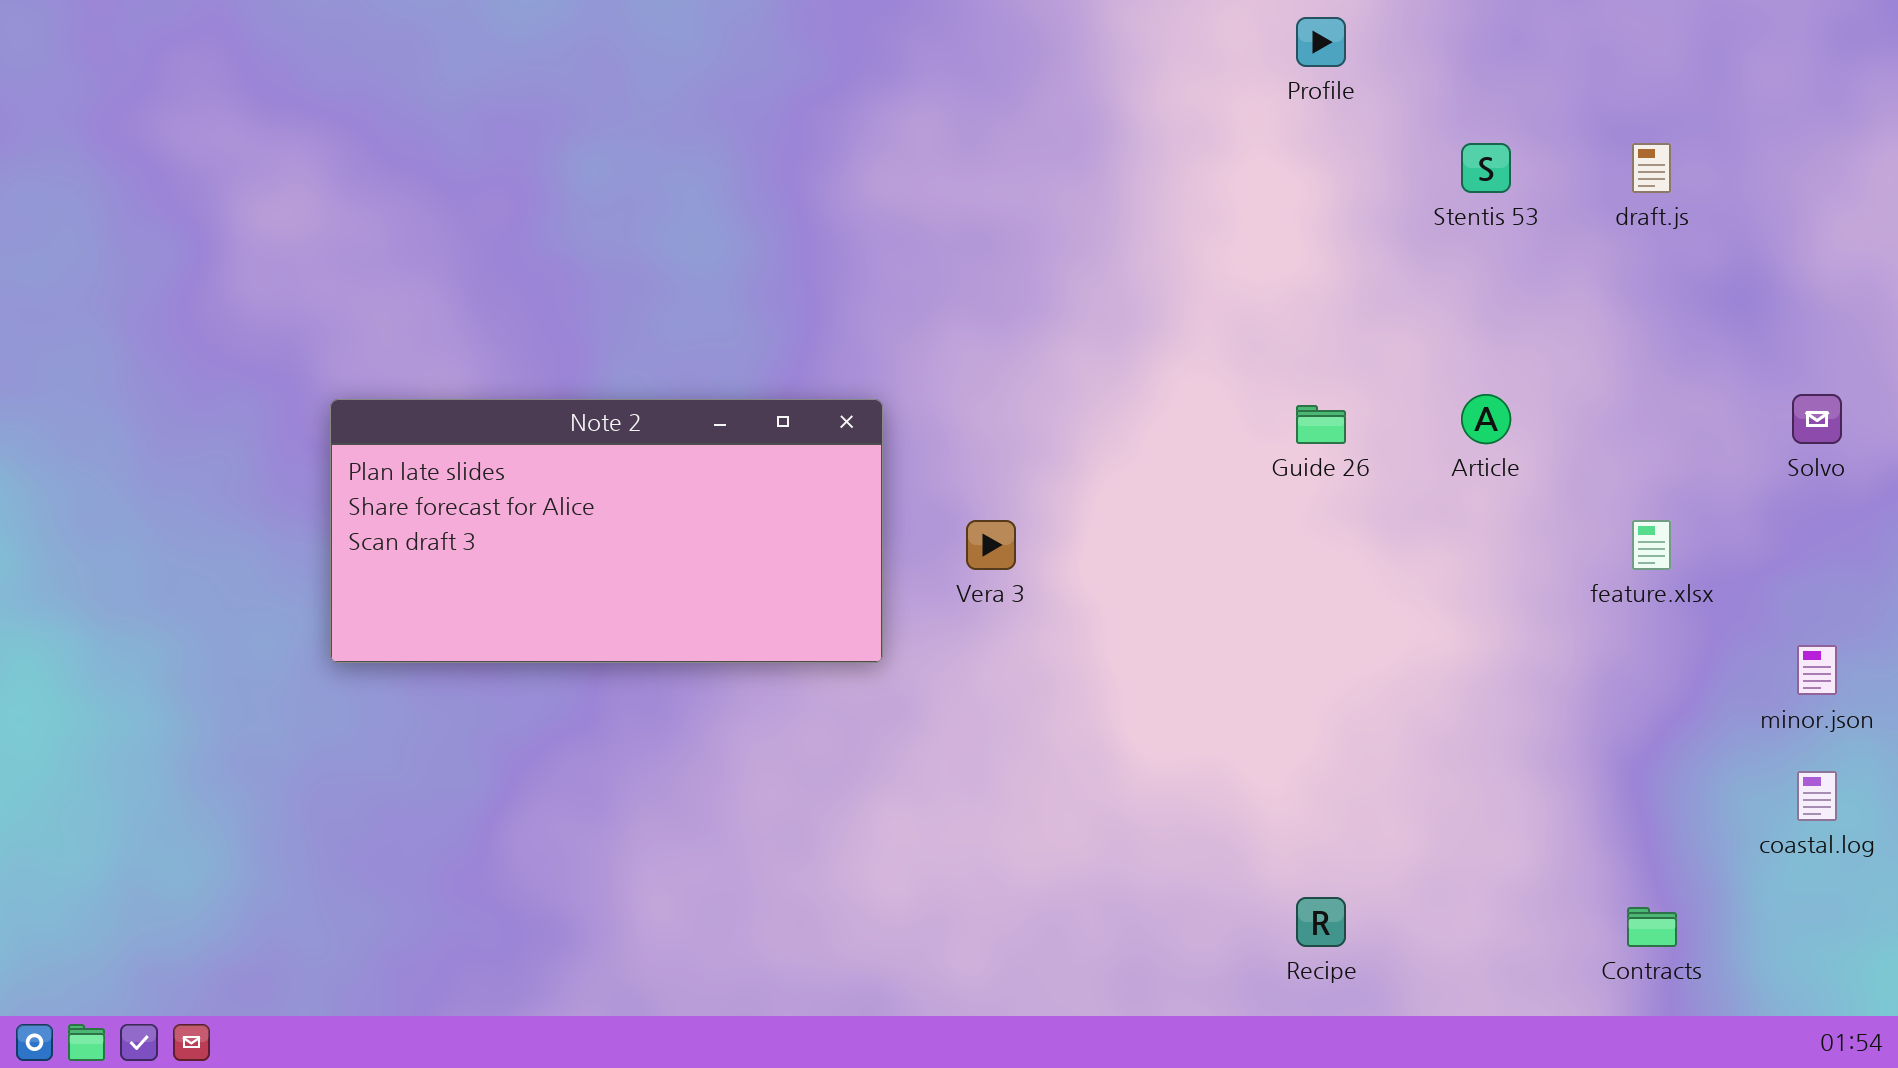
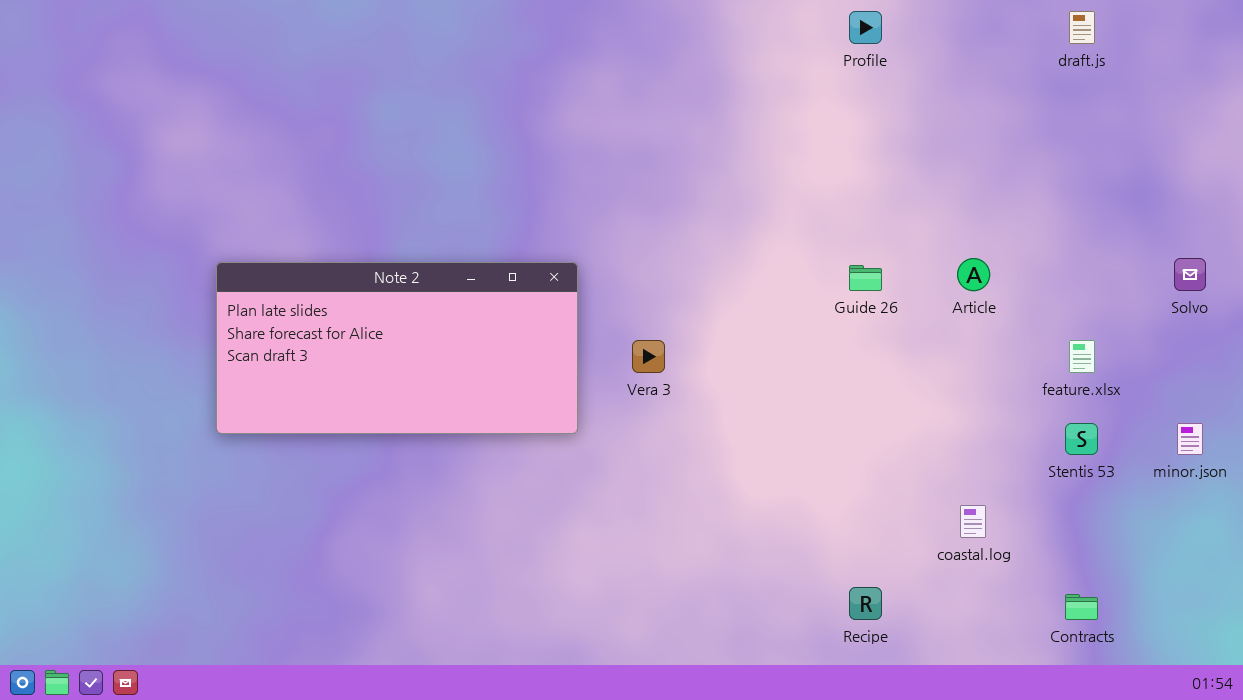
Stentis 53: [1461,143,1511,193] -> [1065,423,1098,455], moved
draft.js: [1632,143,1671,193] -> [1069,11,1095,44], moved
coastal.log: [1797,771,1837,821] -> [960,505,986,538], moved

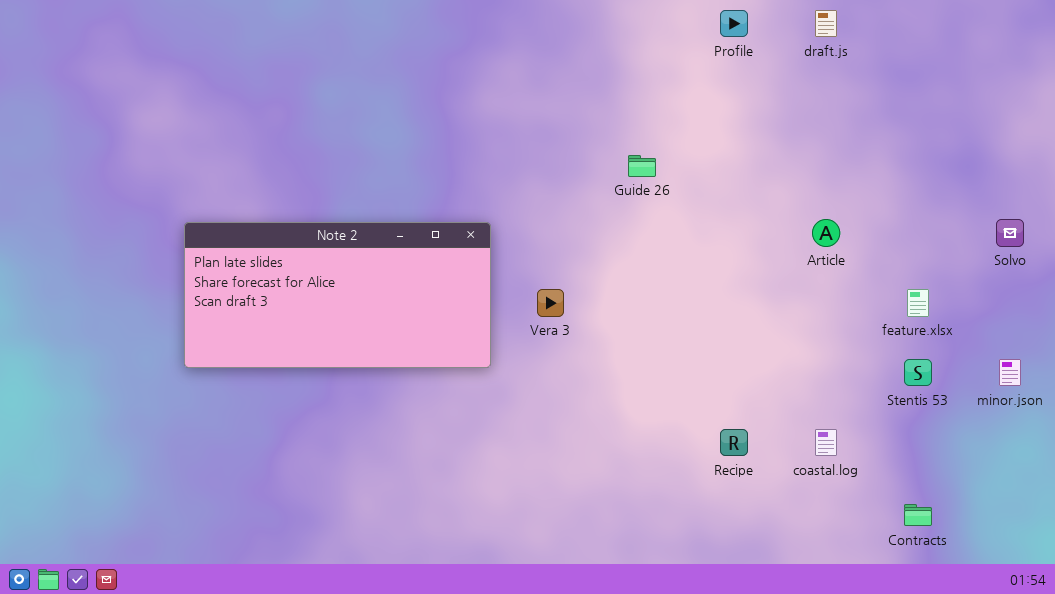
draft.js: [1069,11,1095,44] -> [815,10,837,37], moved
Guide 26: [849,265,882,291] -> [628,155,656,177], moved
Recipe: [849,587,882,620] -> [720,429,748,456], moved

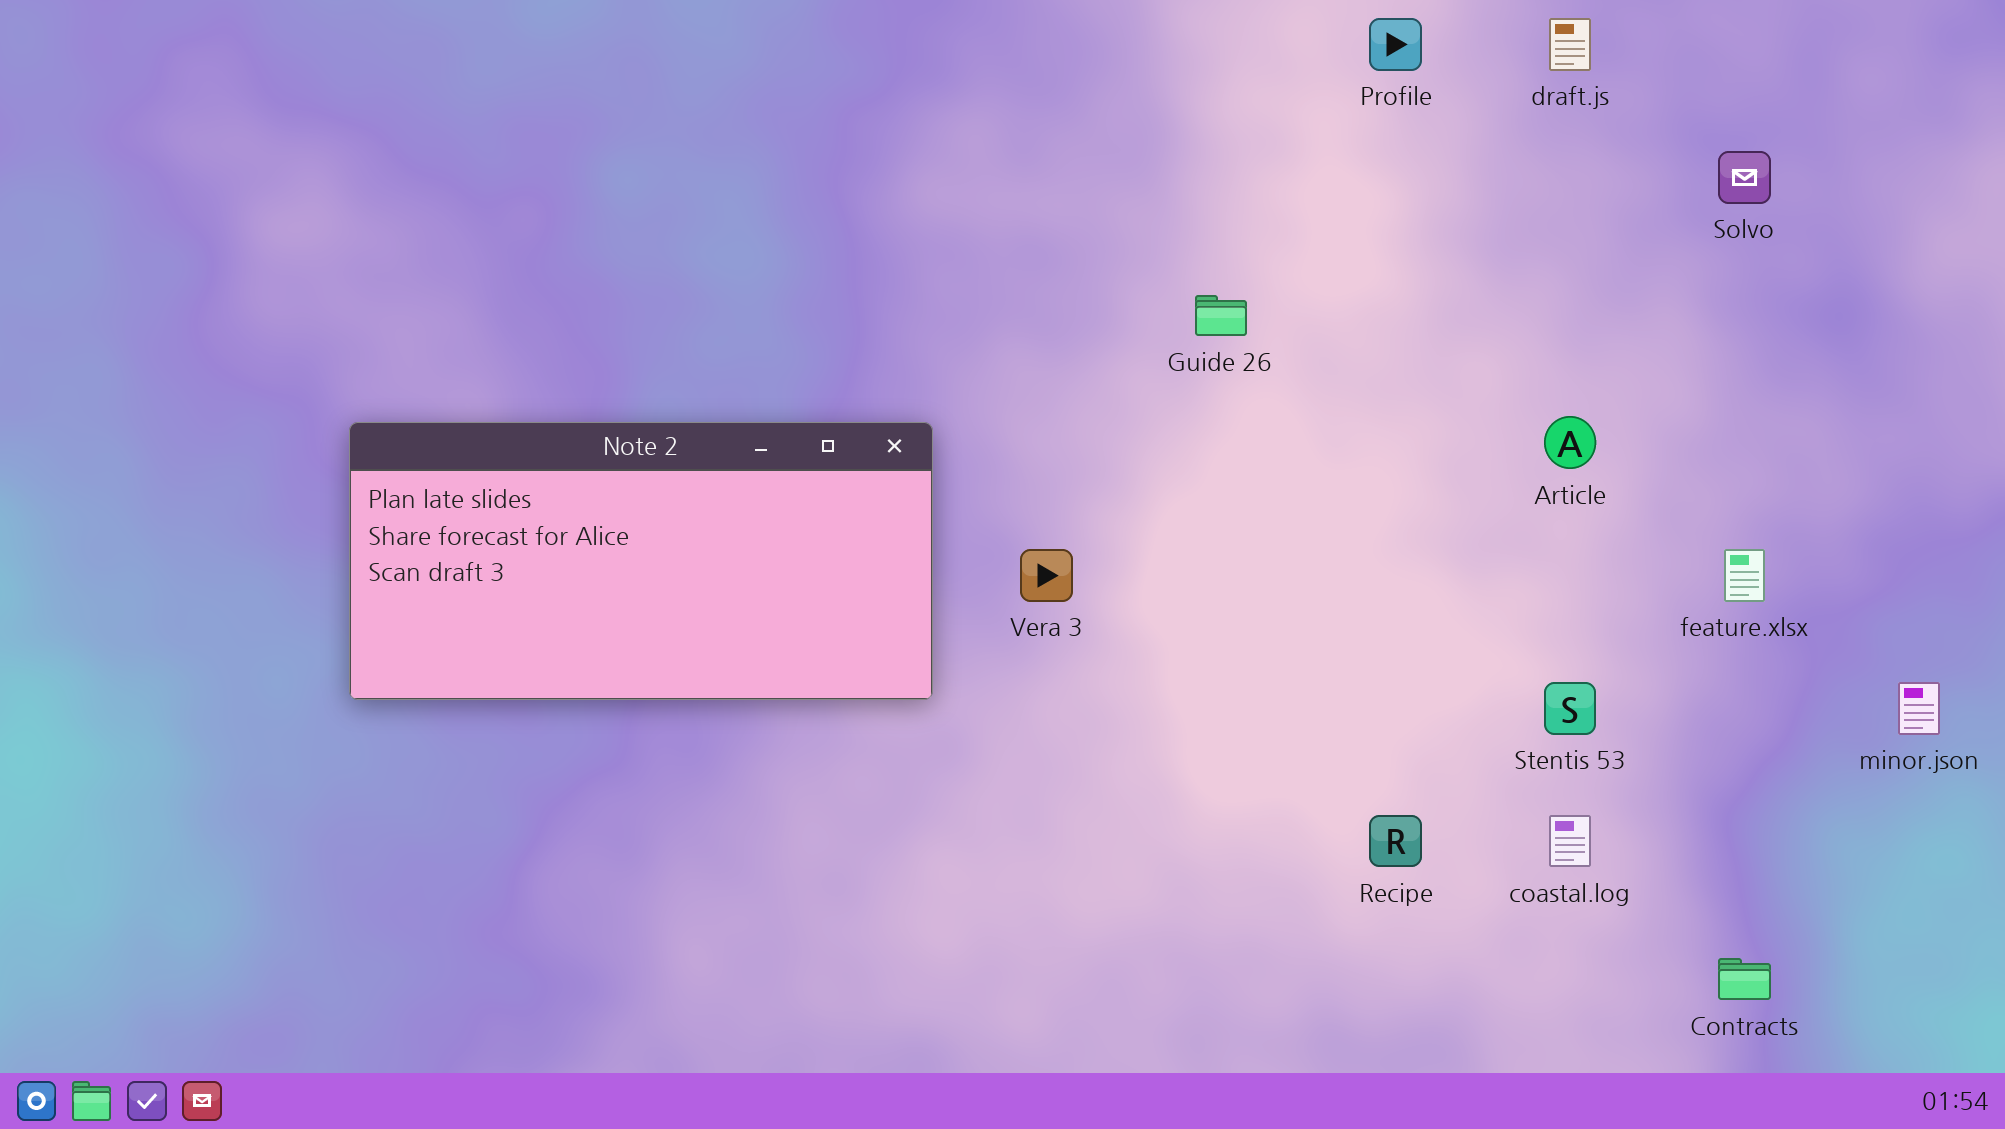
Solvo: [996,219,1024,247] -> [1718,151,1771,204], moved
Stentis 53: [904,359,932,386] -> [1544,682,1596,735], moved

